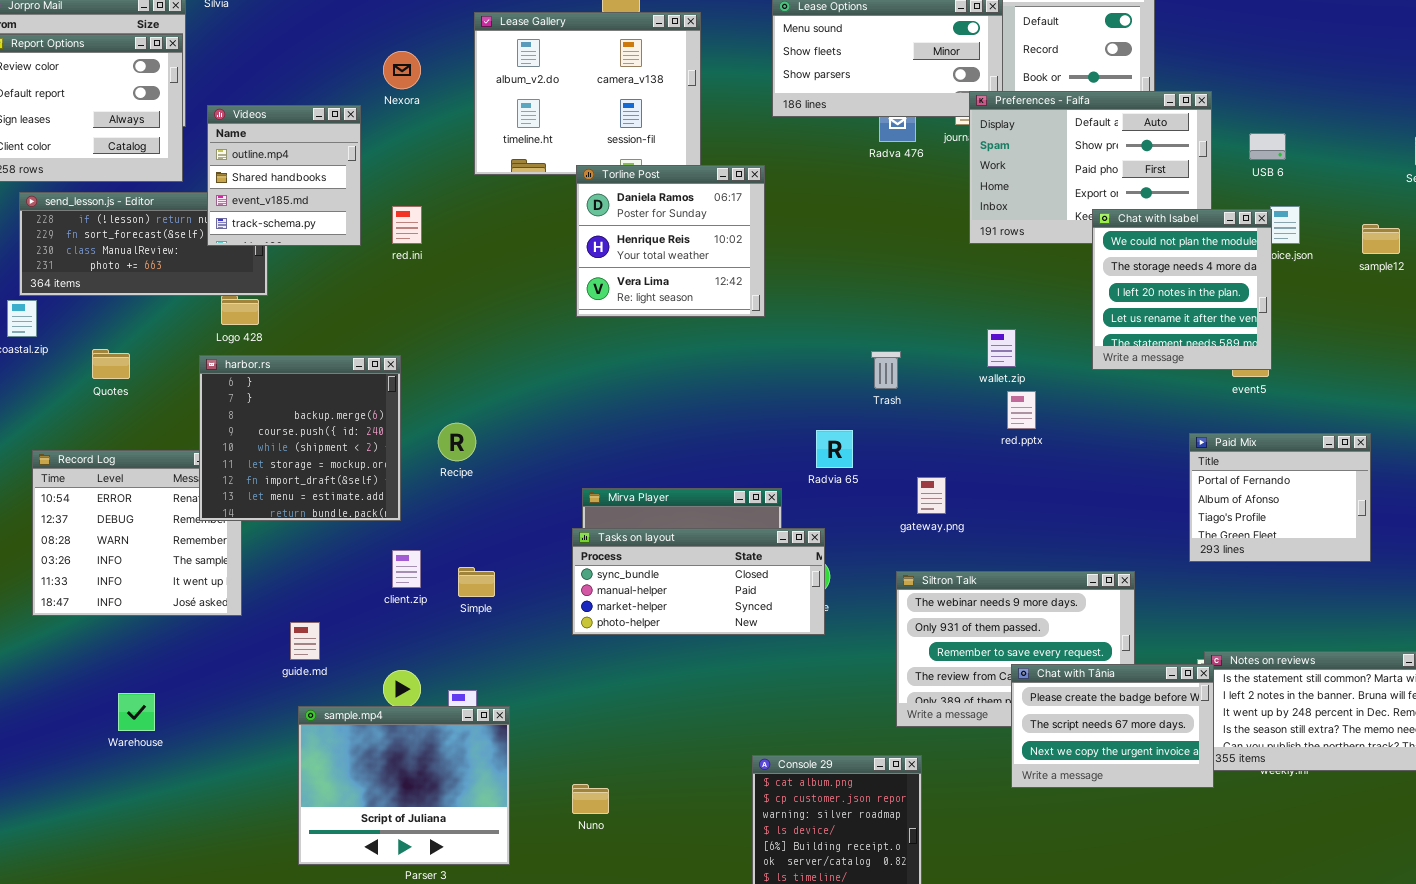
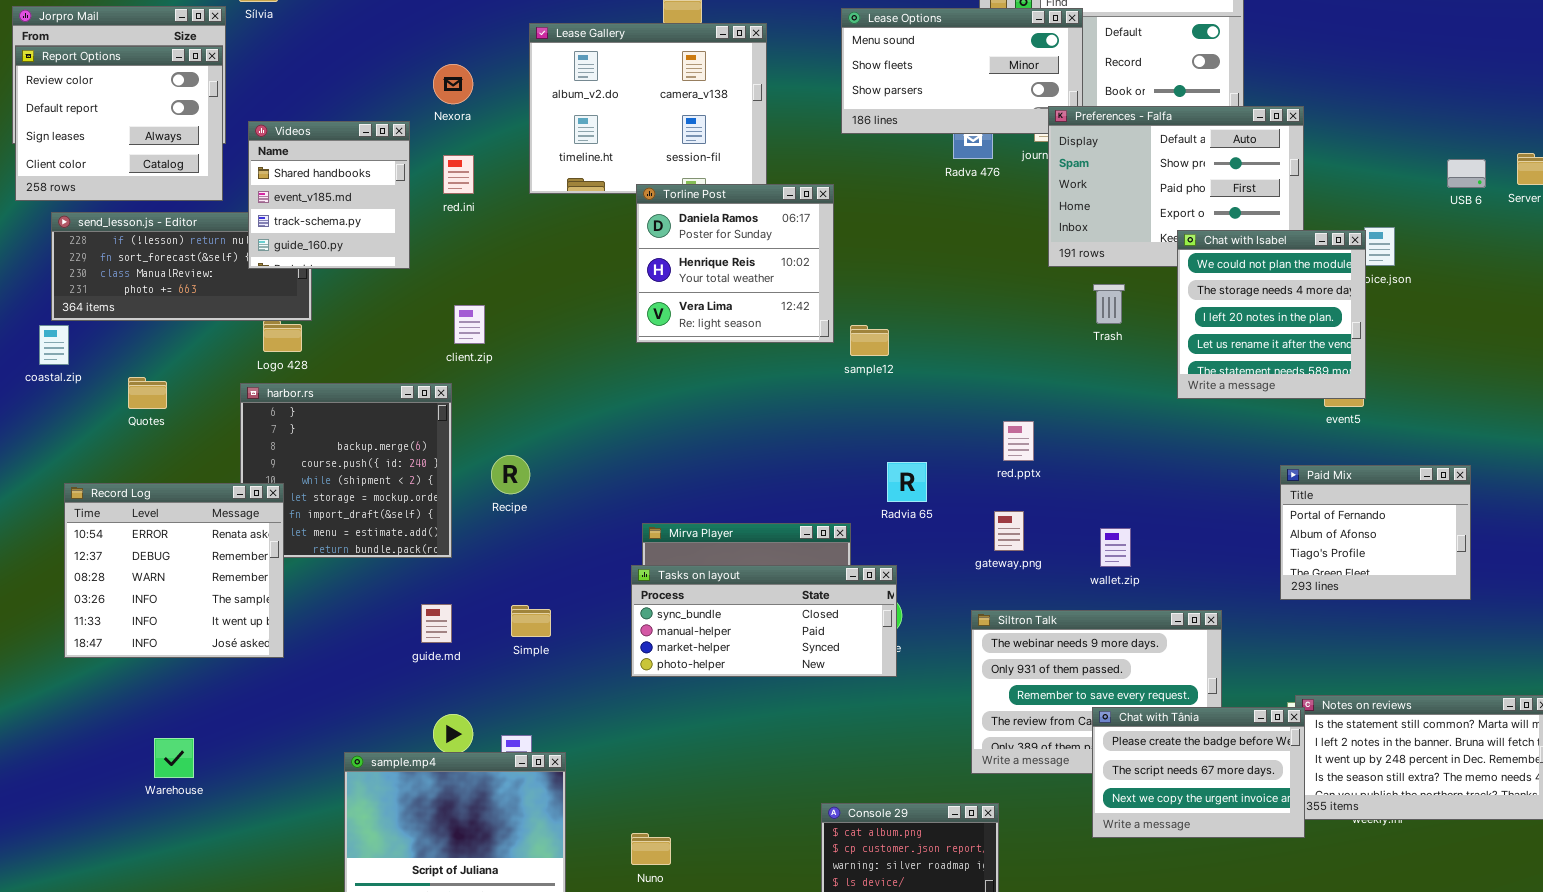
Videos: [207,105,361,246] -> [248,121,410,269], scrolled down 1 row
USB 6: [1249,133,1286,160] -> [1447,159,1486,188], moved
red.ini: [392,206,422,244] -> [443,155,474,194], moved
sample12: [1362,224,1400,254] -> [850,325,889,356], moved
wallet.zip: [987,329,1016,367] -> [1100,528,1131,567], moved
Trash: [871,351,901,389] -> [1093,284,1125,324], moved
red.pptx: [1007,391,1036,429] -> [1003,421,1034,461], moved
Record Log: [32,450,242,616] -> [64,483,284,658], raised
client.zip: [392,550,421,588] -> [454,305,485,344], moved
guide.md: [290,622,320,660] -> [421,604,452,643], moved

